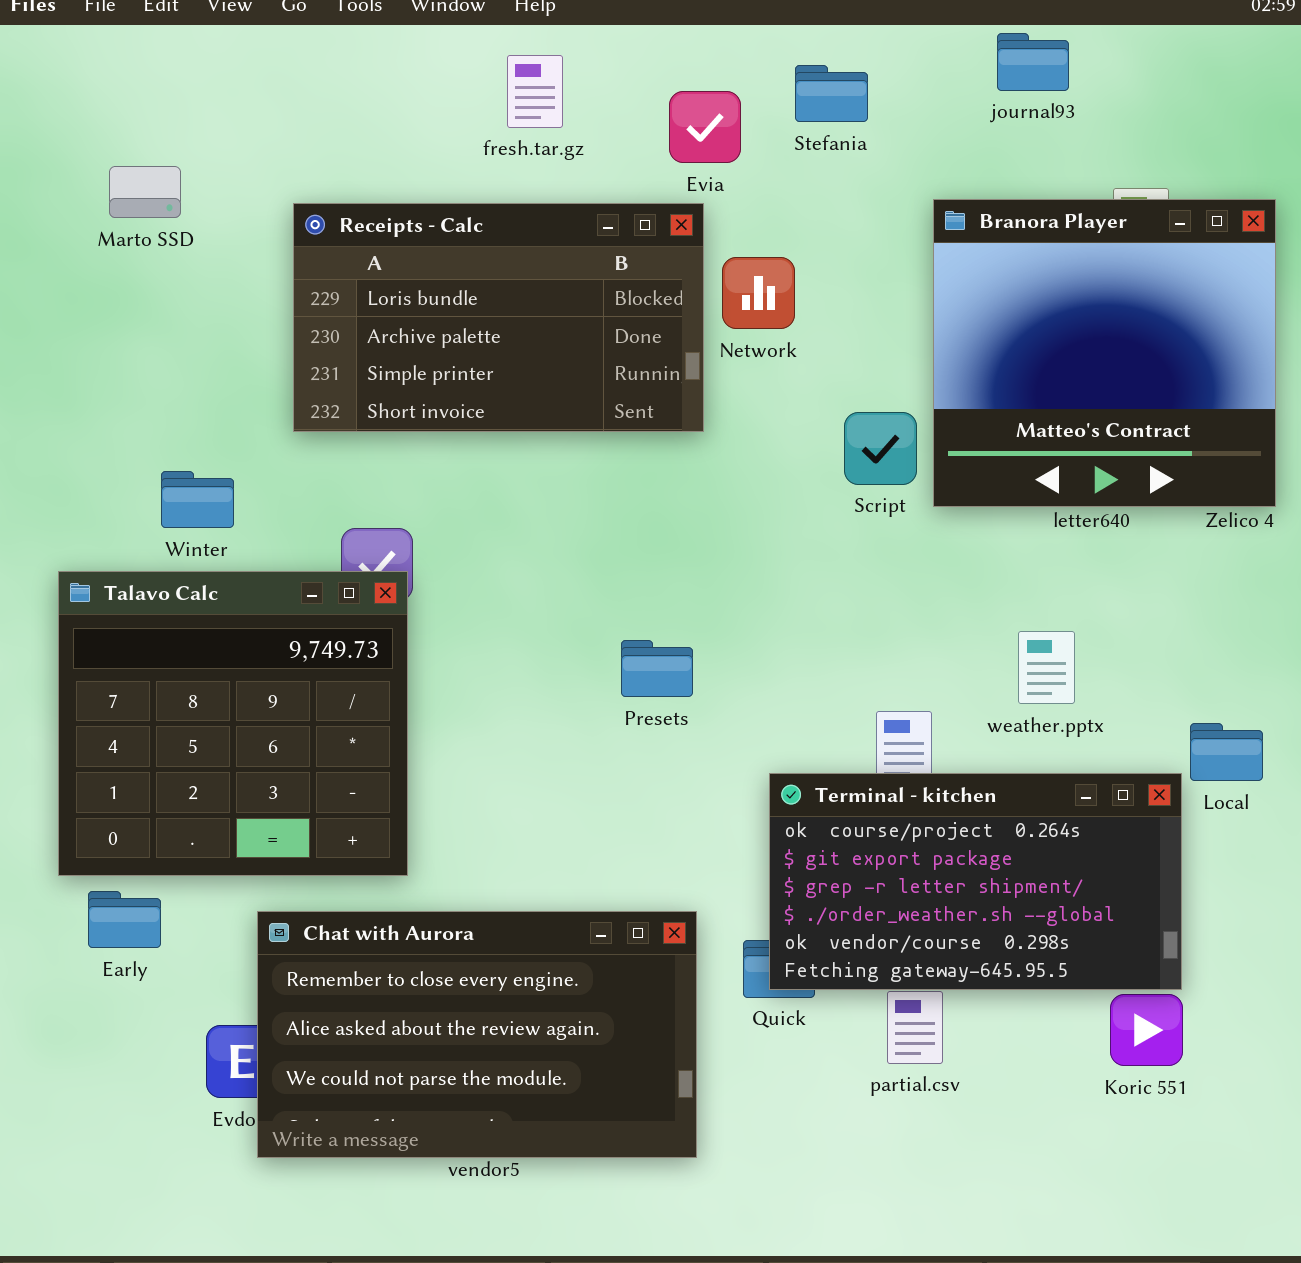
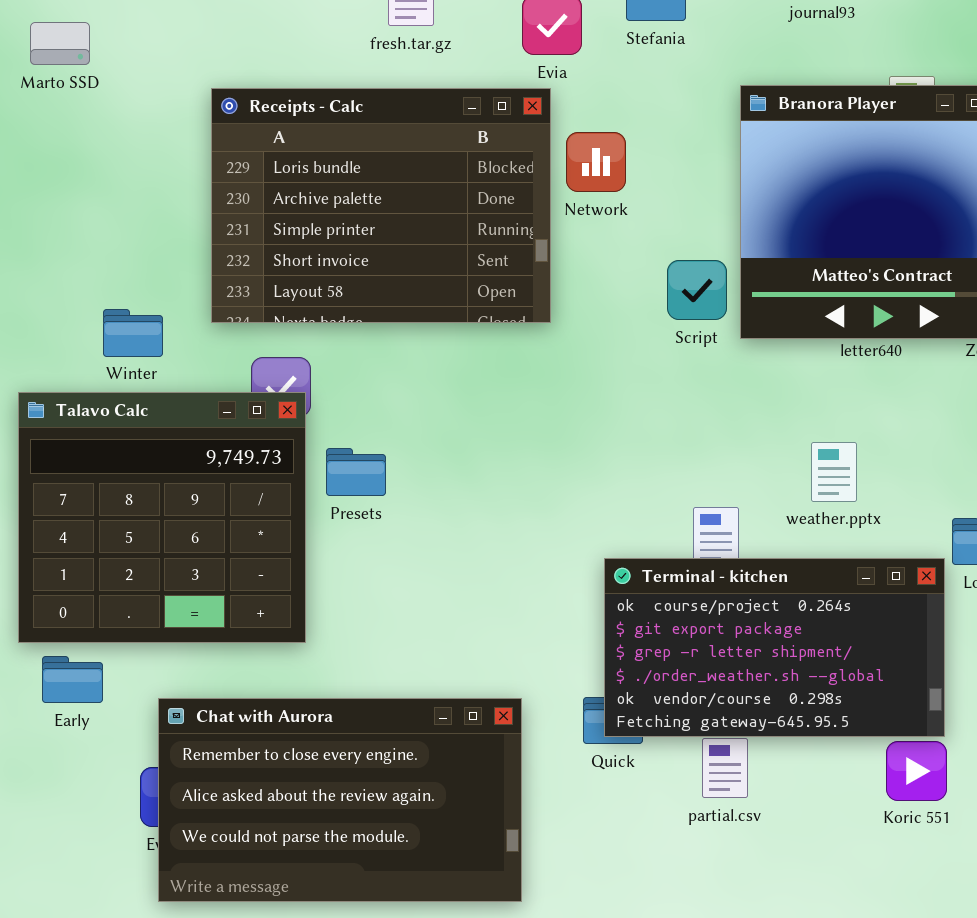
Marto SSD: [109,166,181,218] -> [30,22,90,65], moved
Receipts - Calc: [293,203,704,432] -> [211,88,551,323], resized
Presets: [621,640,693,697] -> [326,448,386,496], moved
Chat with Aurora: [257,911,697,1158] -> [158,698,522,902], moved

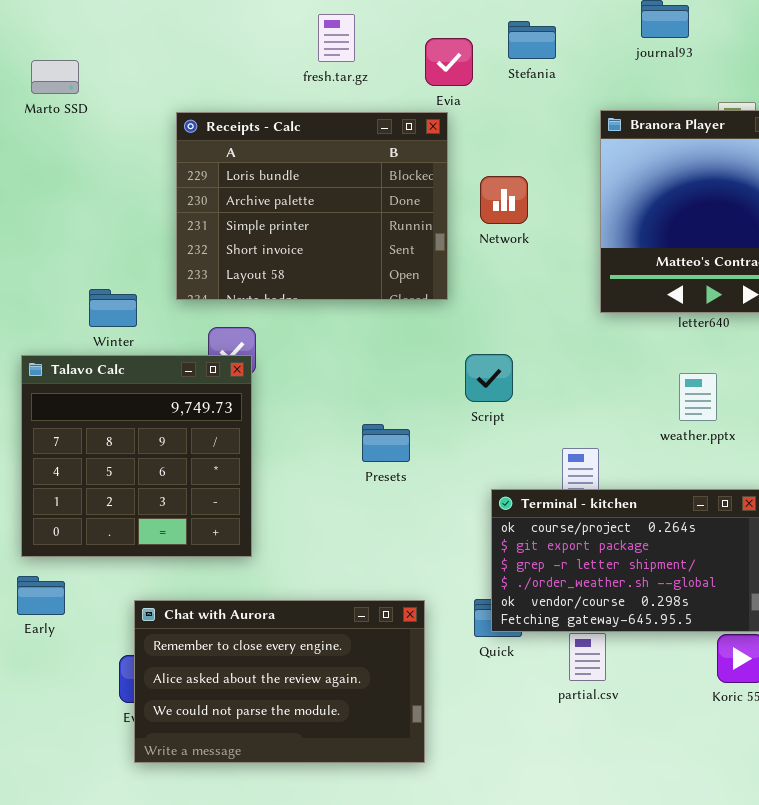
Network: [566,132,626,192] -> [480,176,528,224], moved
Script: [667,260,727,320] -> [465,354,513,402], moved
weather.pptx: [811,442,857,502] -> [679,373,717,421], moved
Presets: [326,448,386,496] -> [362,424,410,462], moved
Early: [42,656,103,703] -> [17,576,65,615], moved

